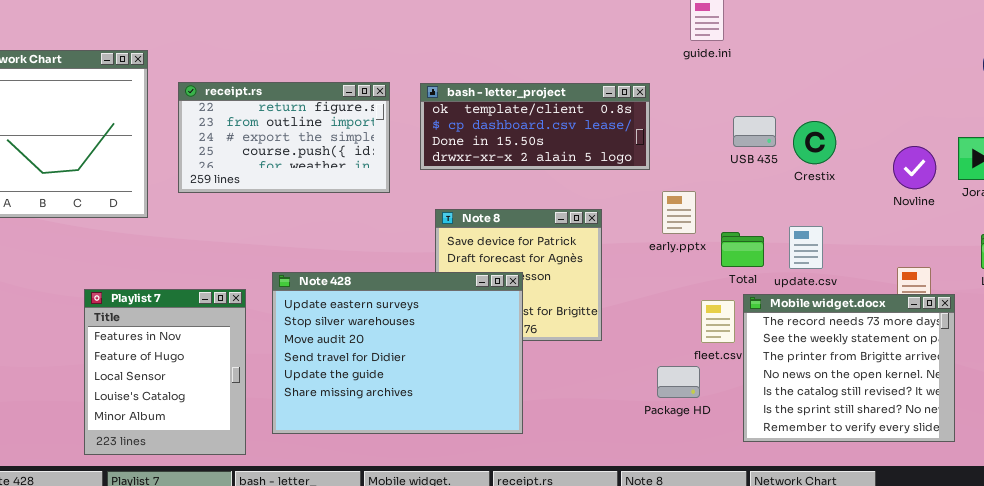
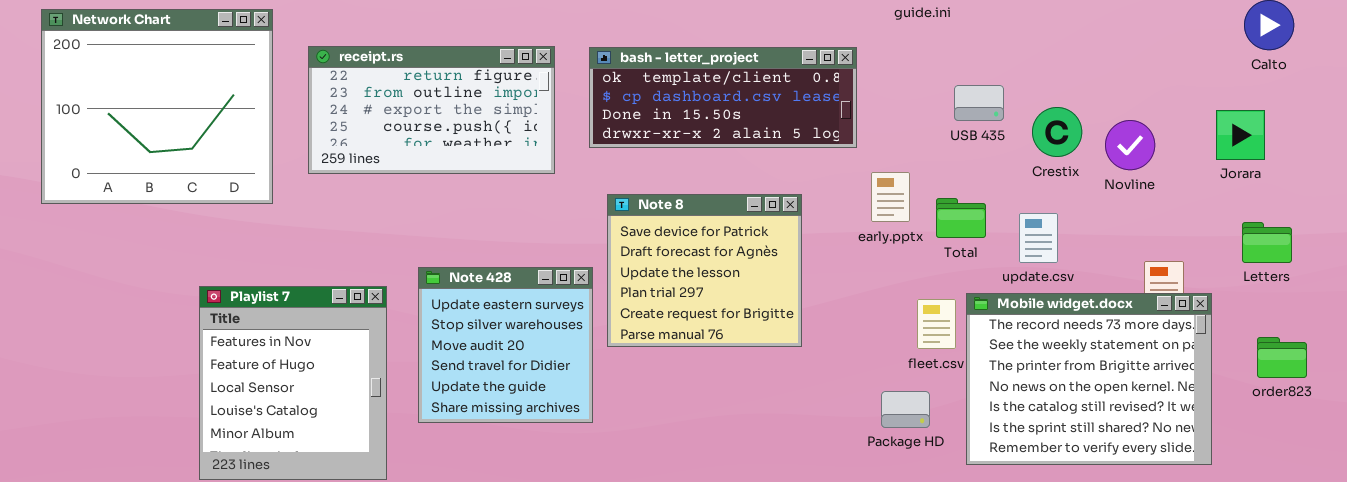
Crestix: [793,121,836,164] -> [1032,107,1082,157], moved
Novline: [893,146,936,189] -> [1105,120,1155,170], moved
Total: [721,232,764,267] -> [936,198,986,238], moved
Note 428: [272,272,523,434] -> [418,267,593,423], resized
Package HD: [657,366,700,398] -> [881,391,930,428], moved

